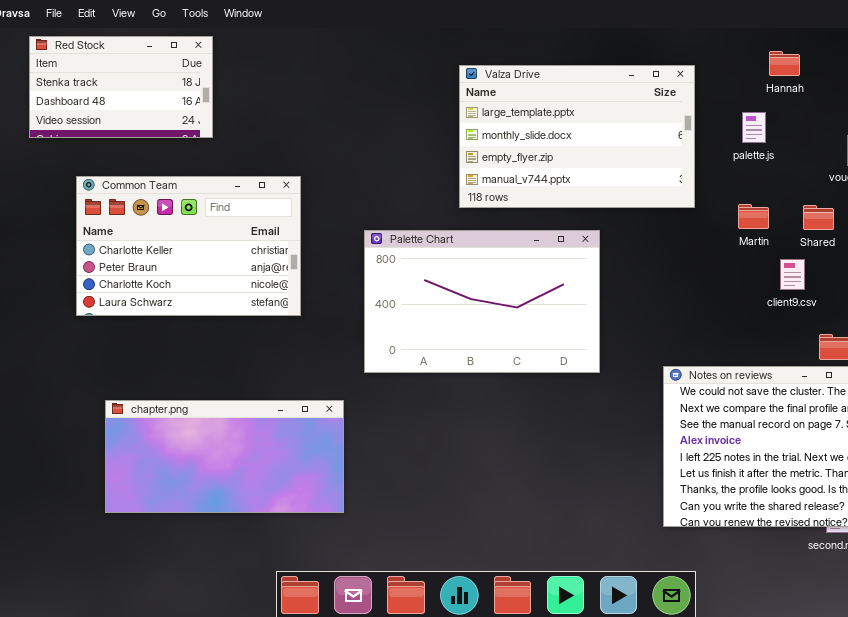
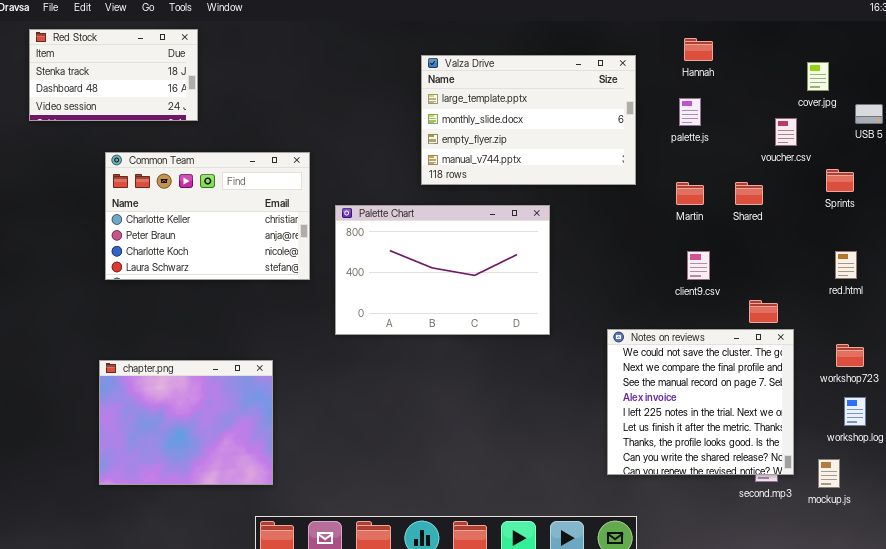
Hannah: [769,51,800,76] -> [684,38,713,61], moved
Common Team: [76,176,301,316] -> [105,152,310,280], moved
client9.csv: [780,259,805,290] -> [687,251,710,280], moved
chapter.png: [105,400,344,513] -> [99,360,273,485], resized

